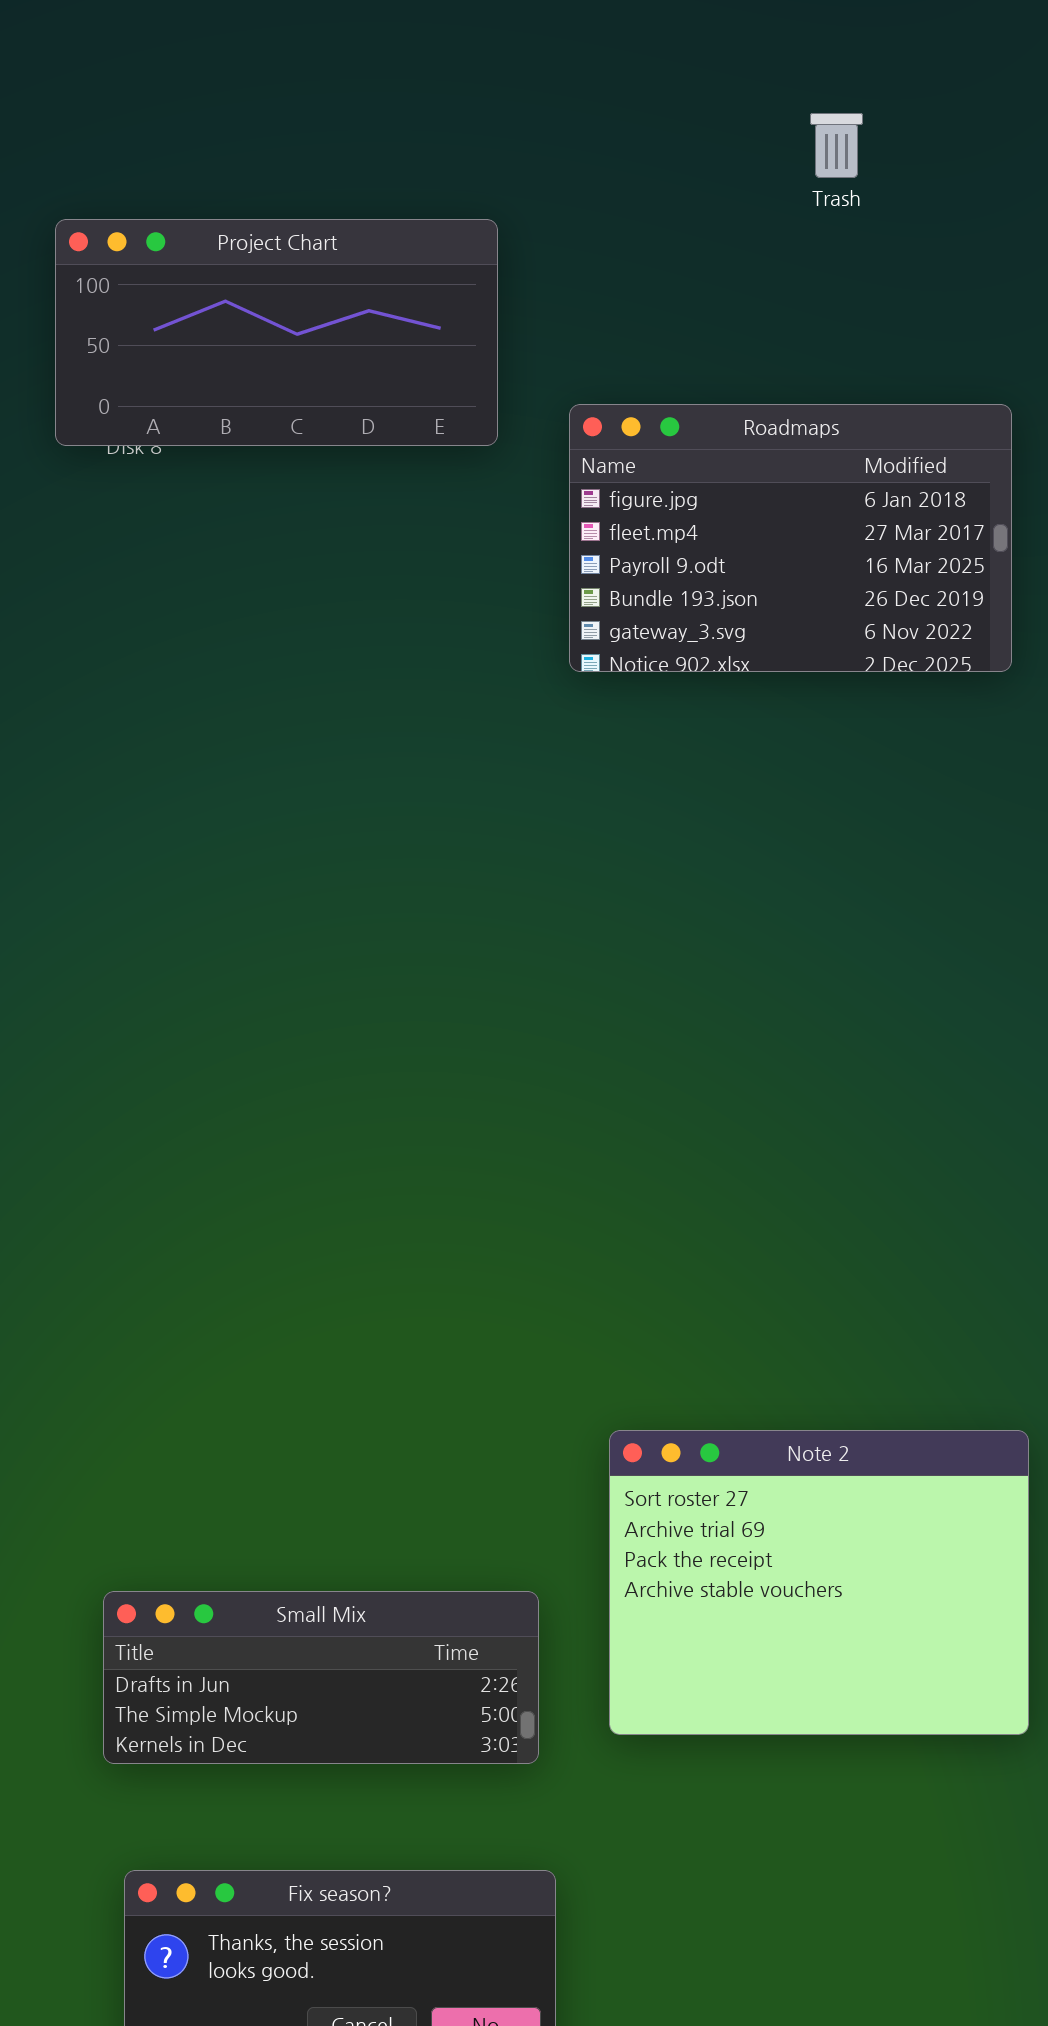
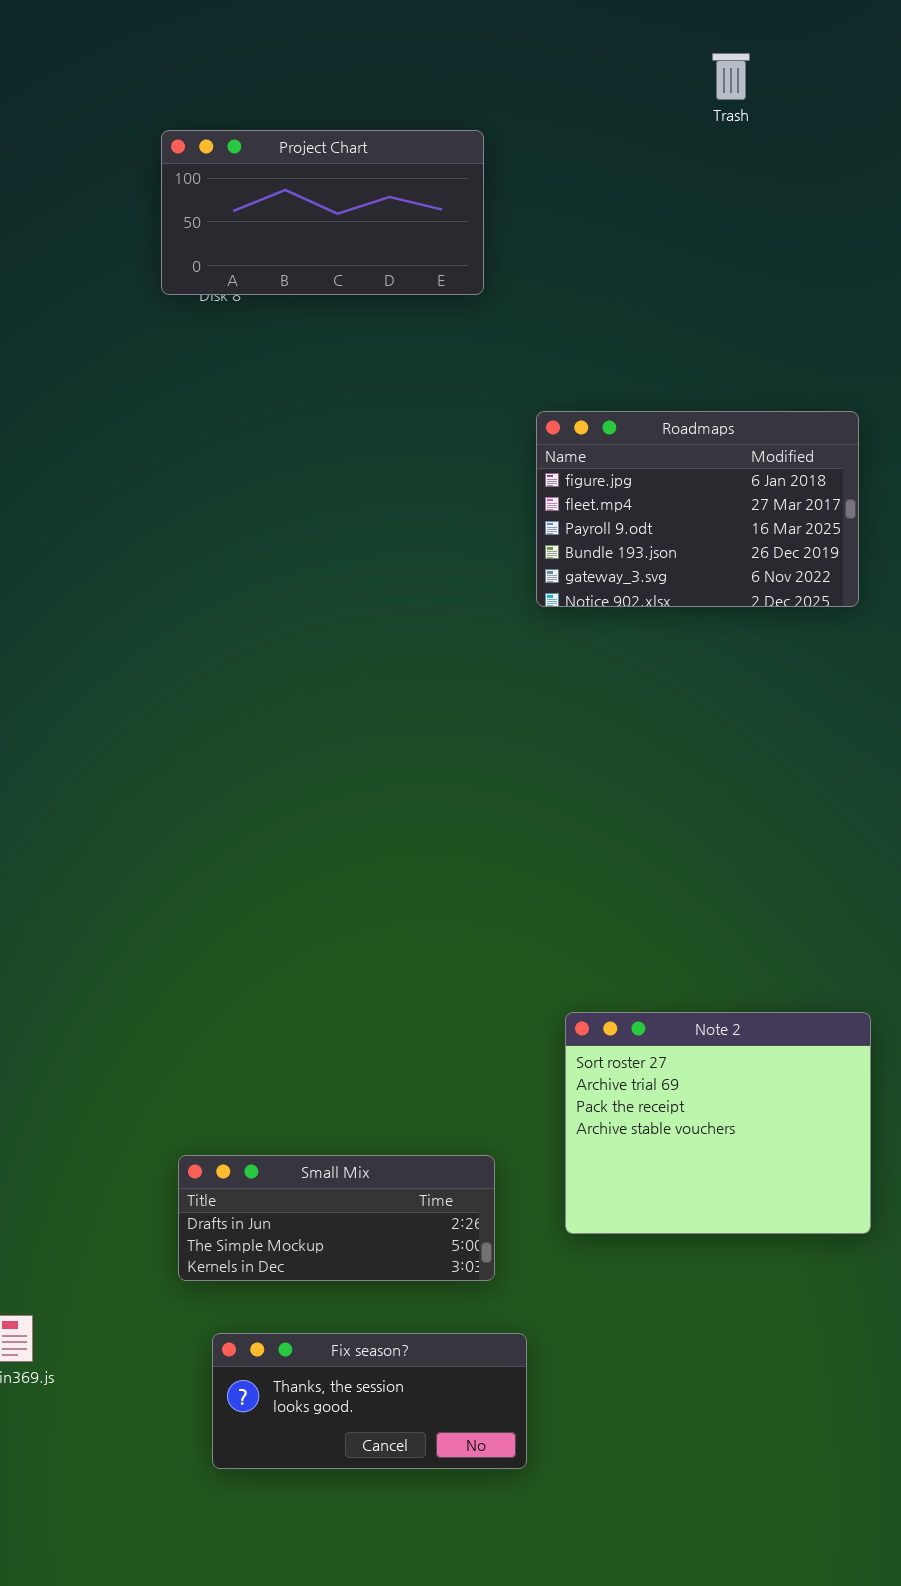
Roadmaps: [569,404,1012,672] -> [536,411,859,607], moved
Small Mix: [103,1591,539,1764] -> [178,1155,495,1281], moved

